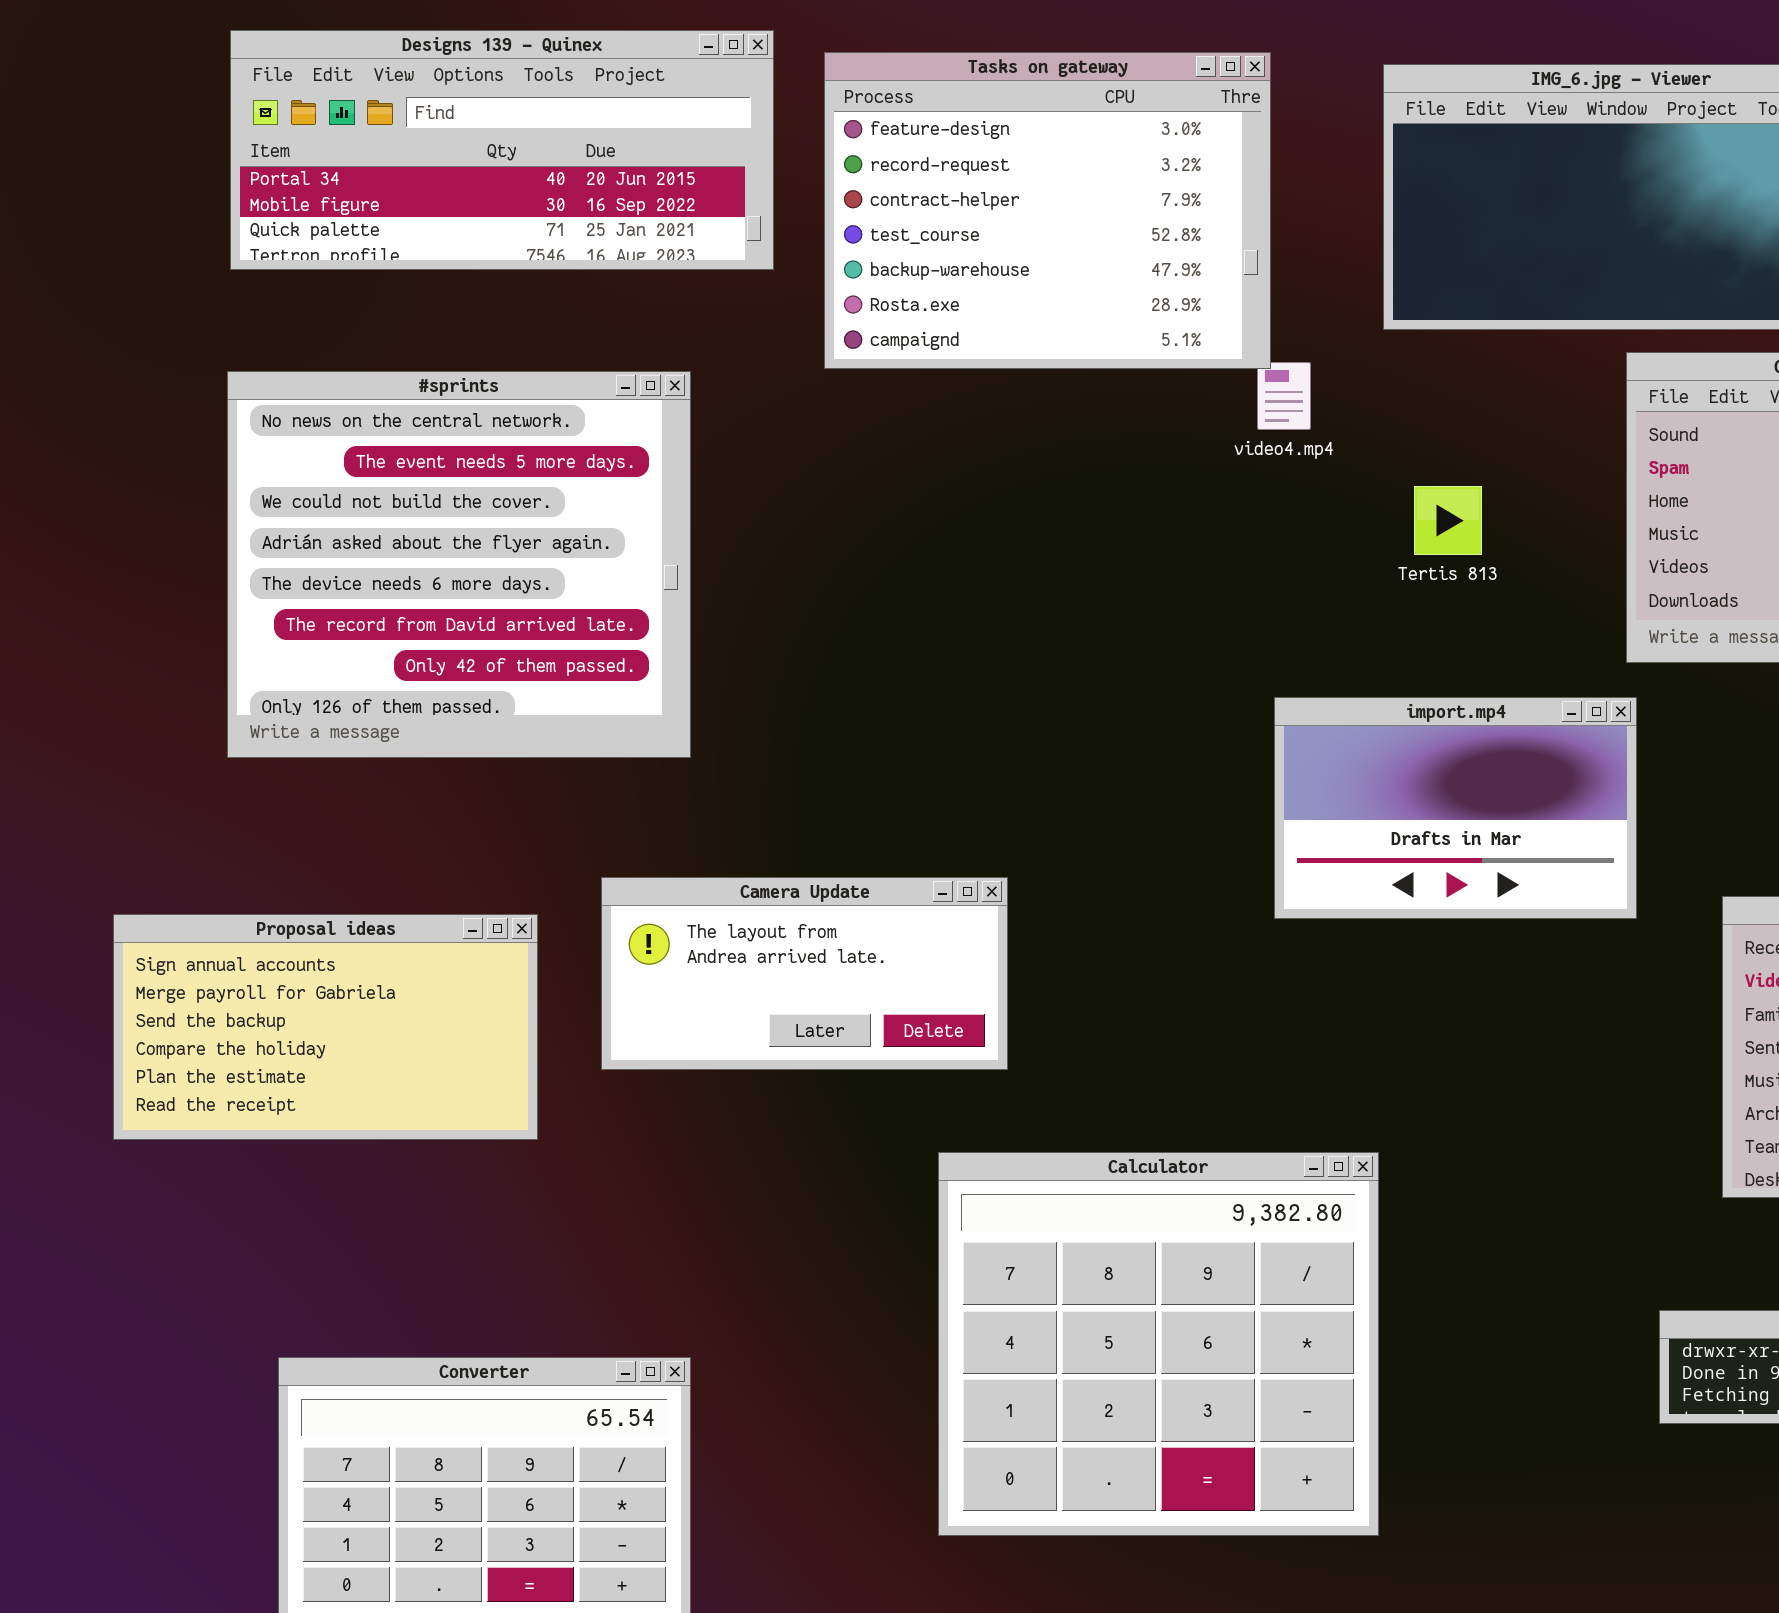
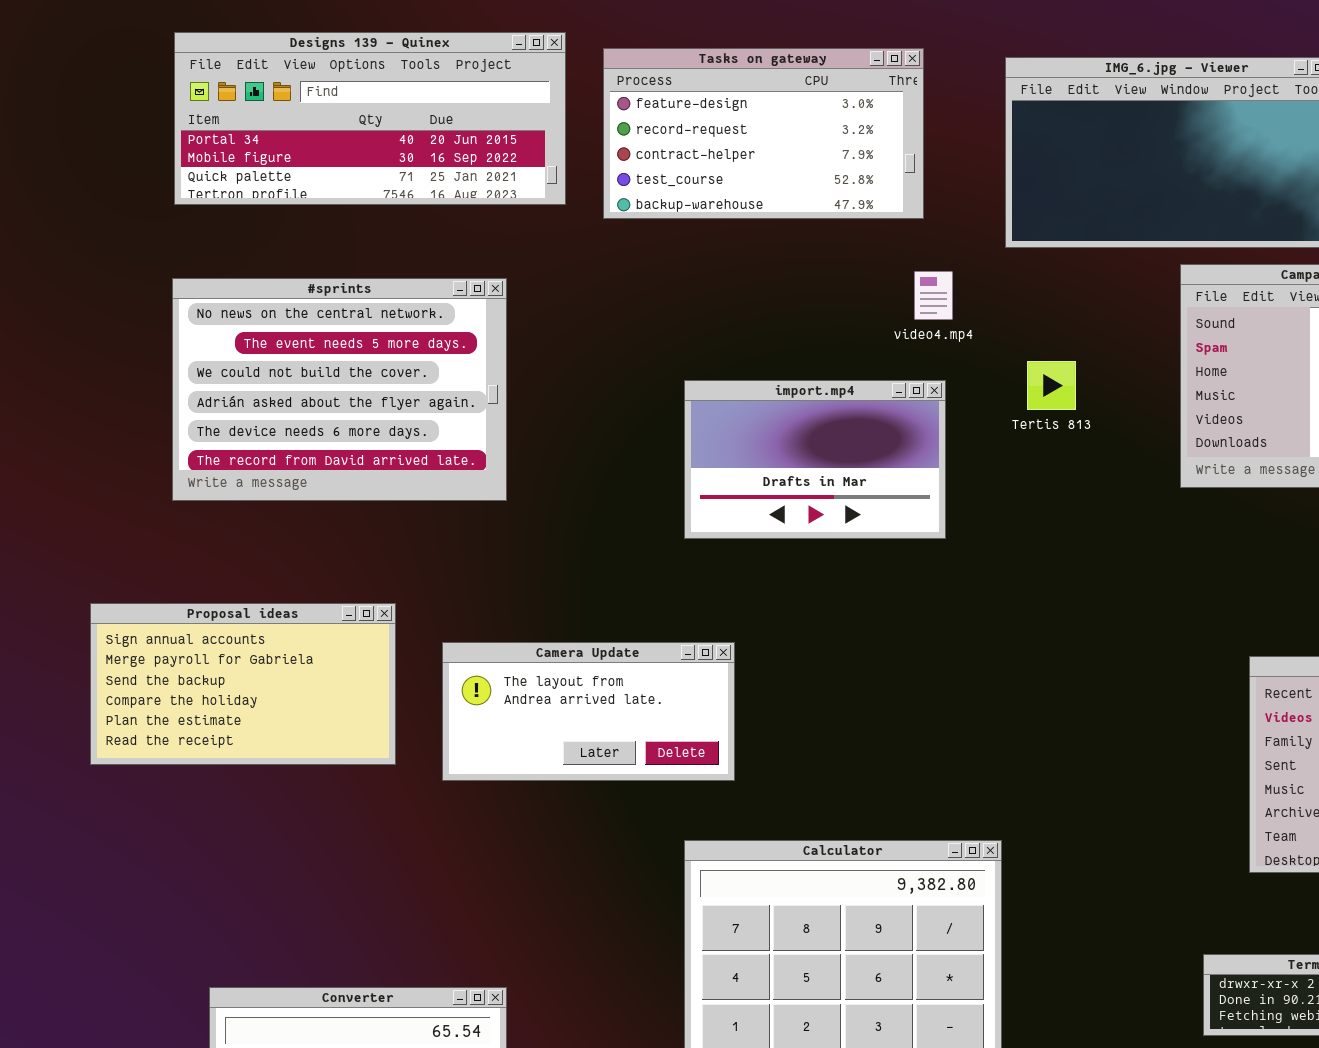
Tasks on gateway: [824,52,1271,369] -> [603,48,924,219], resized
#sprints: [227,371,691,758] -> [172,278,507,501], resized
import.mp4: [1274,697,1637,919] -> [684,380,946,539], moved
Proposal ideas: [113,914,538,1140] -> [90,603,396,765], moved

